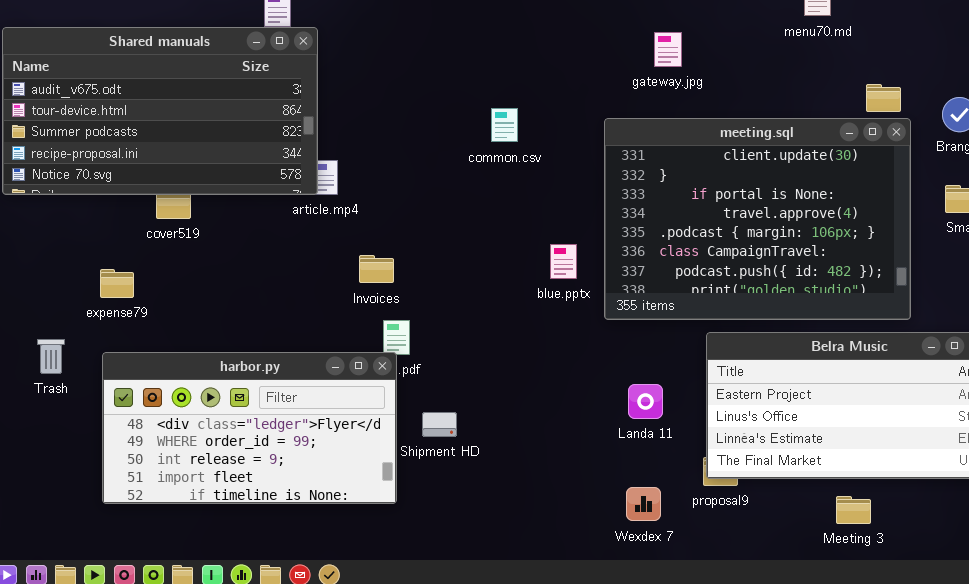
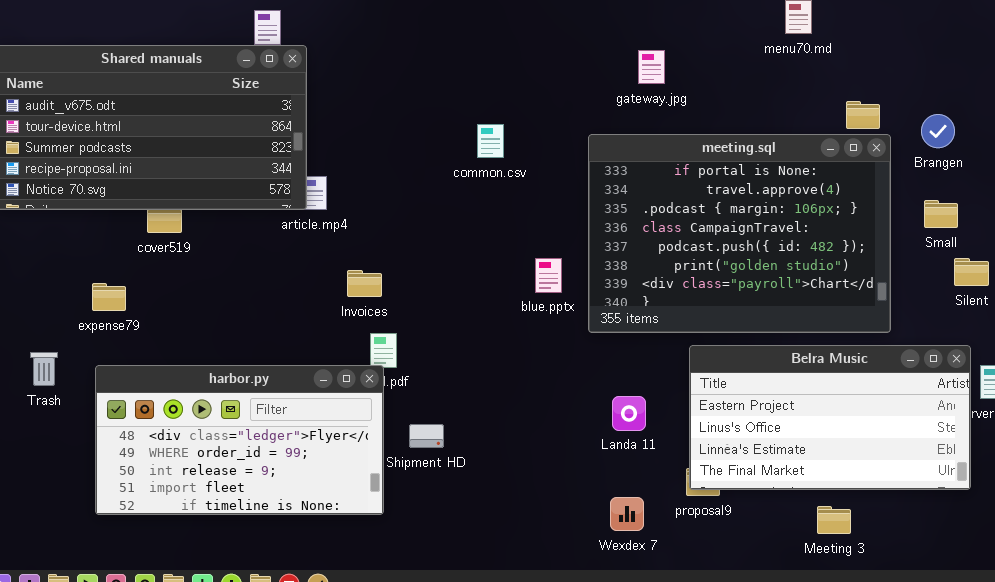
meeting.sql: [604,118,911,320] -> [588,134,891,333], scrolled down 2 rows

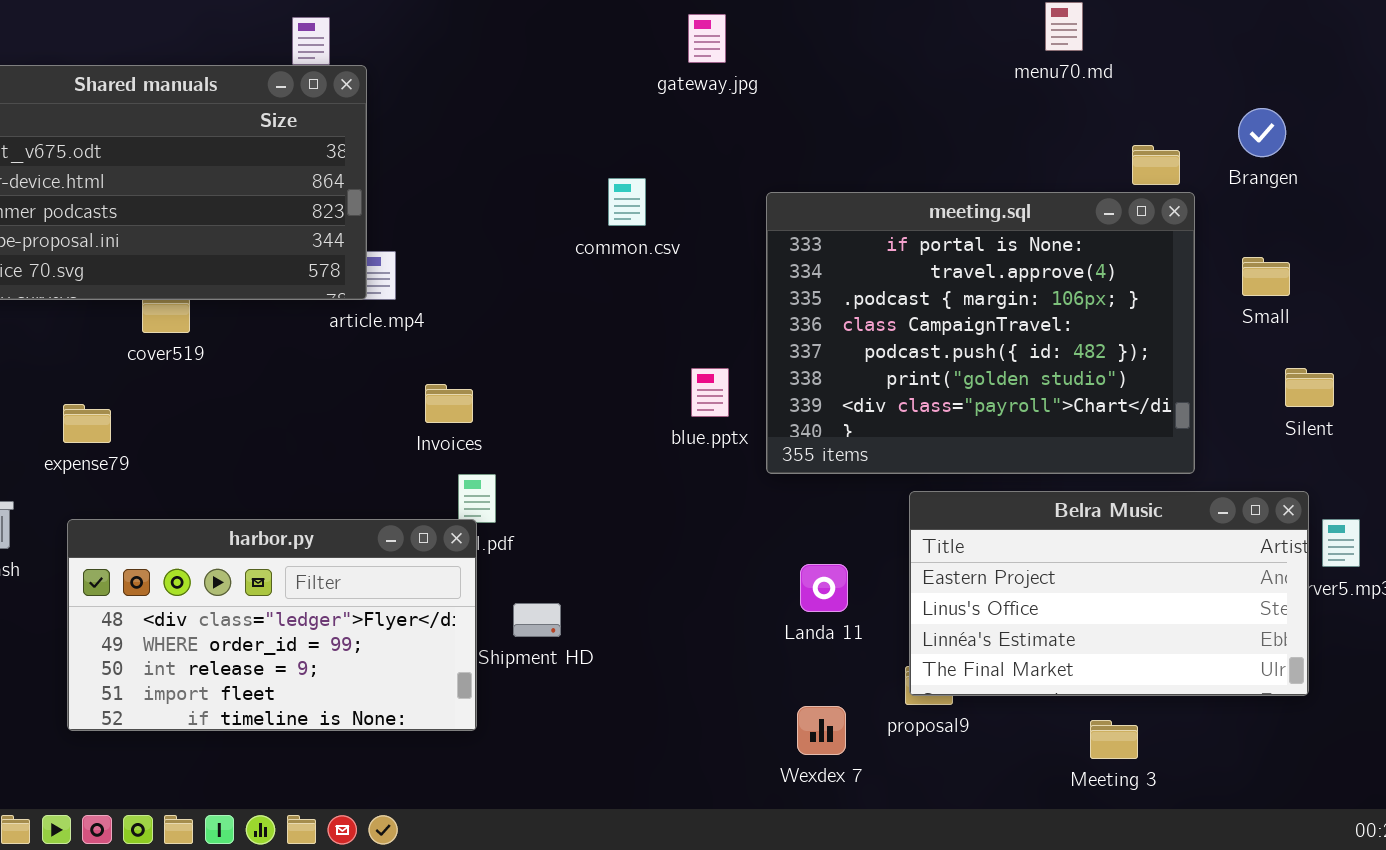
gateway.jpg: [638,50,665,84] -> [688,14,726,63], moved
Brangen: [921,114,955,148] -> [1238,108,1286,157], moved
Small: [924,200,958,228] -> [1242,257,1290,296], moved

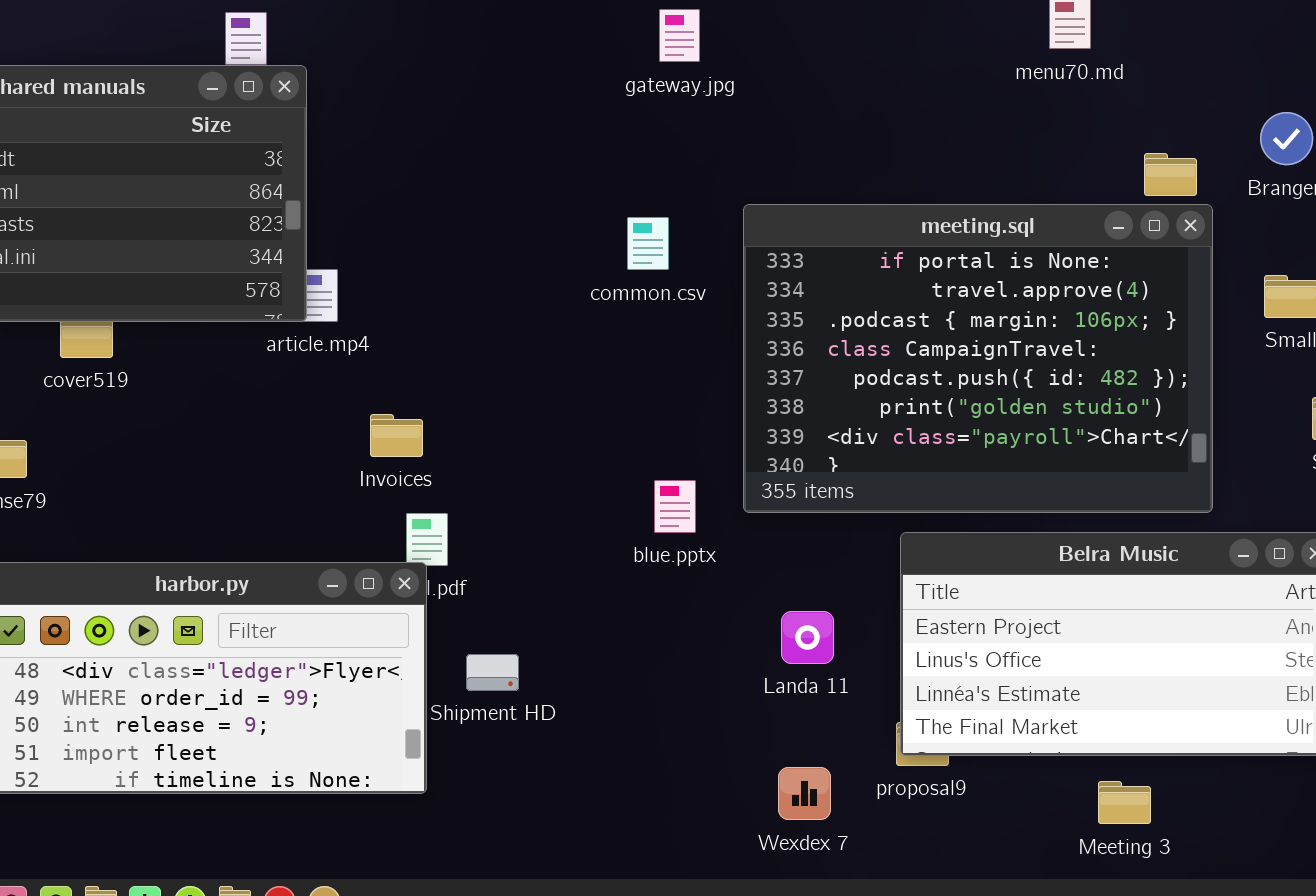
common.csv: [608,178,646,226] -> [627,217,669,270], moved
blue.pptx: [691,368,729,417] -> [654,480,696,533], moved

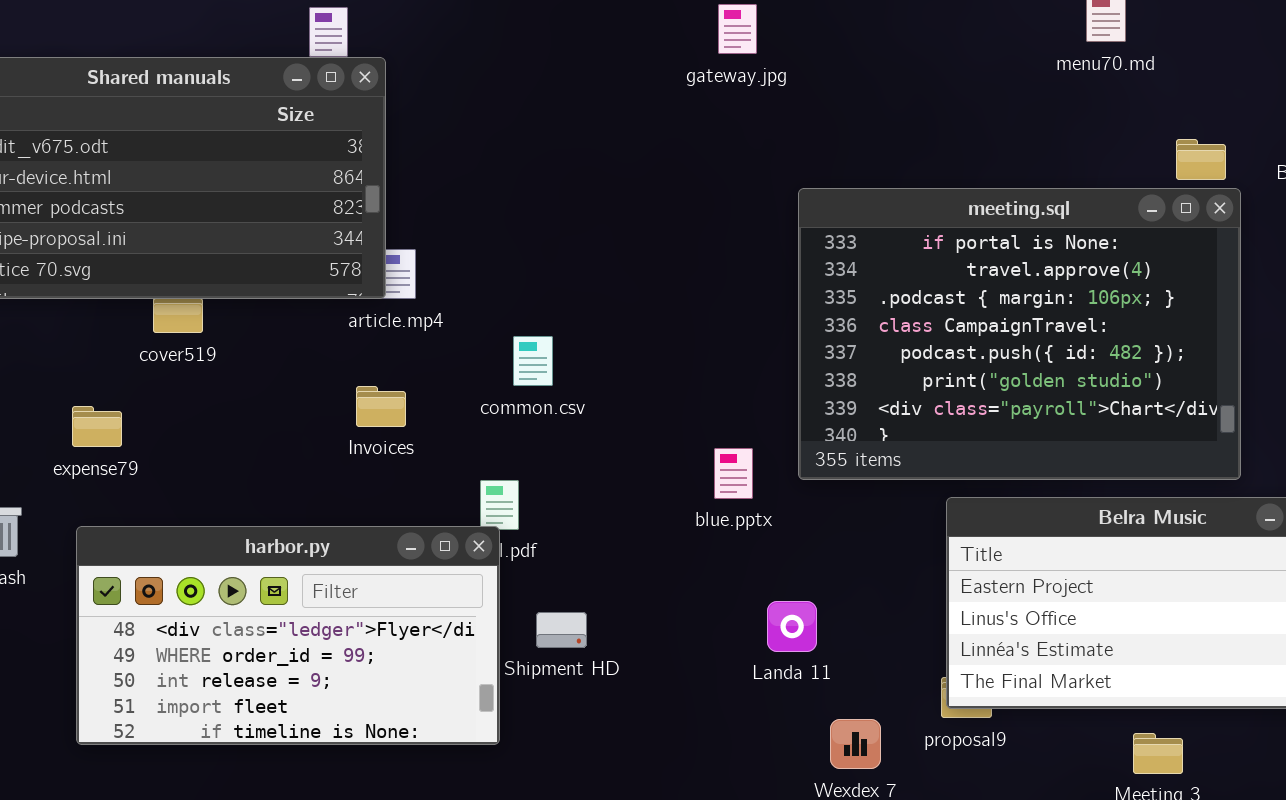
common.csv: [627,217,669,270] -> [513,336,553,386], moved
Invoices: [370,414,423,457] -> [356,386,406,427], moved
Landa 11: [781,611,834,664] -> [767,601,817,652], moved

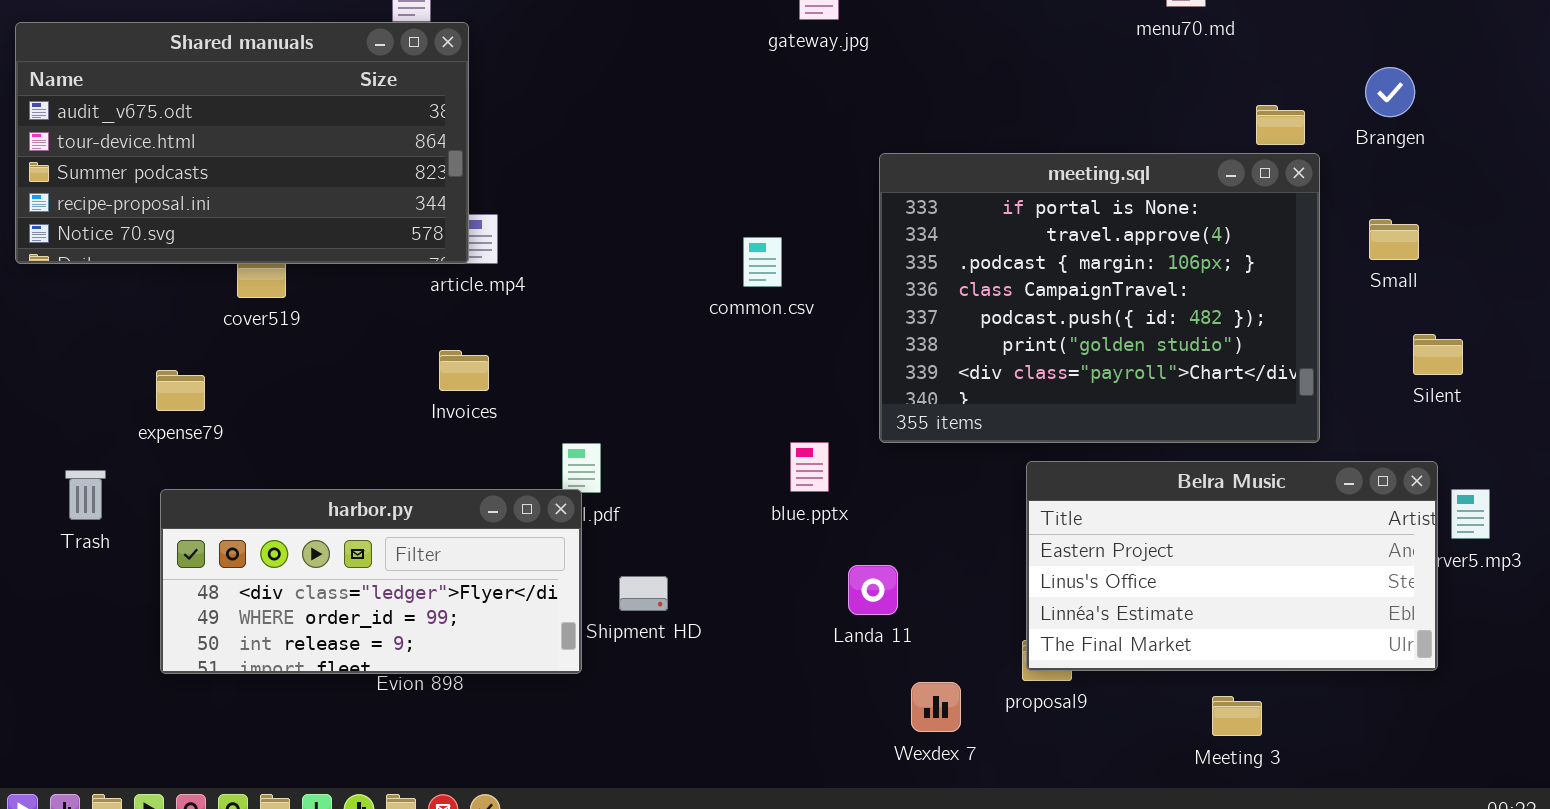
common.csv: [513,336,553,386] -> [743,237,782,287], moved
blue.pptx: [714,448,753,499] -> [790,442,829,492], moved
harbor.py: [76,526,500,745] -> [160,489,582,674], resized

